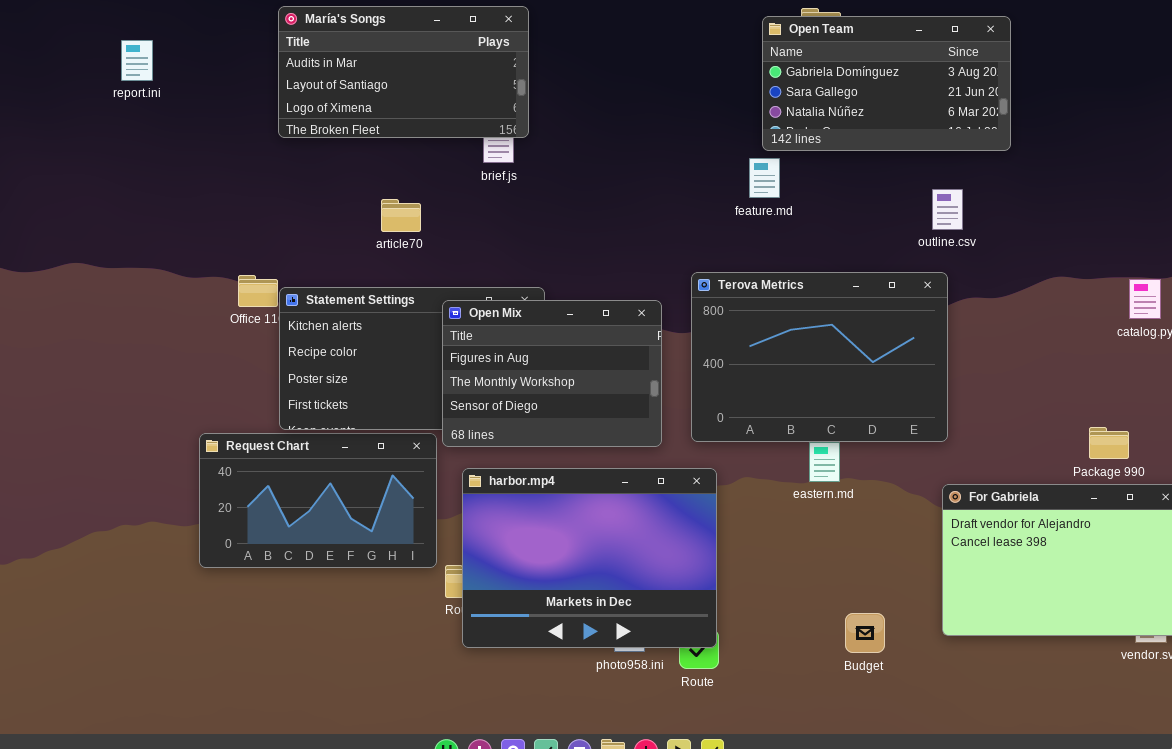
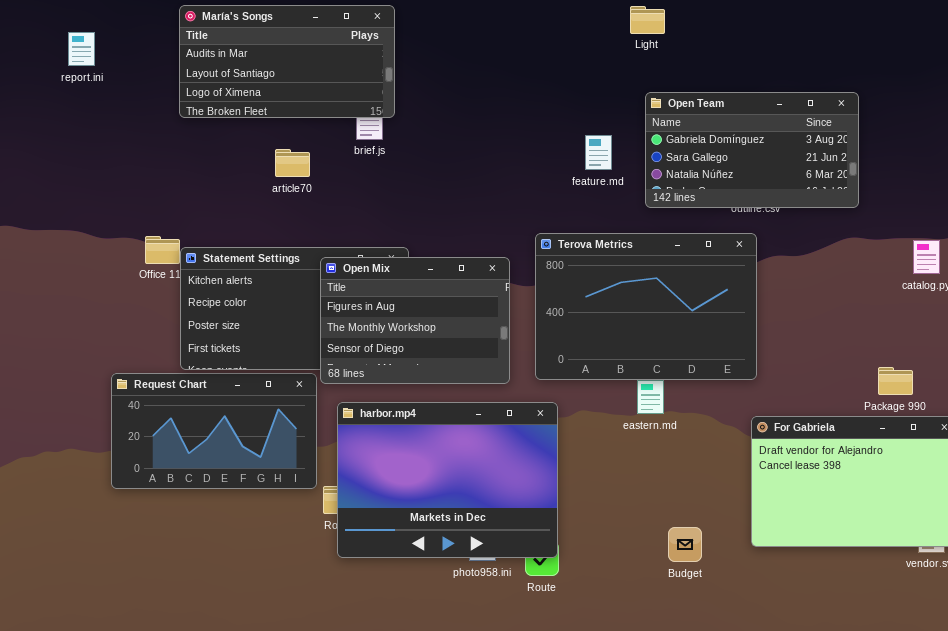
Open Team: [762,16,1011,151] -> [645,92,859,208], moved
report.ini: [121,40,153,81] -> [68,32,95,66], moved
article70: [381,199,421,232] -> [275,149,310,177], moved

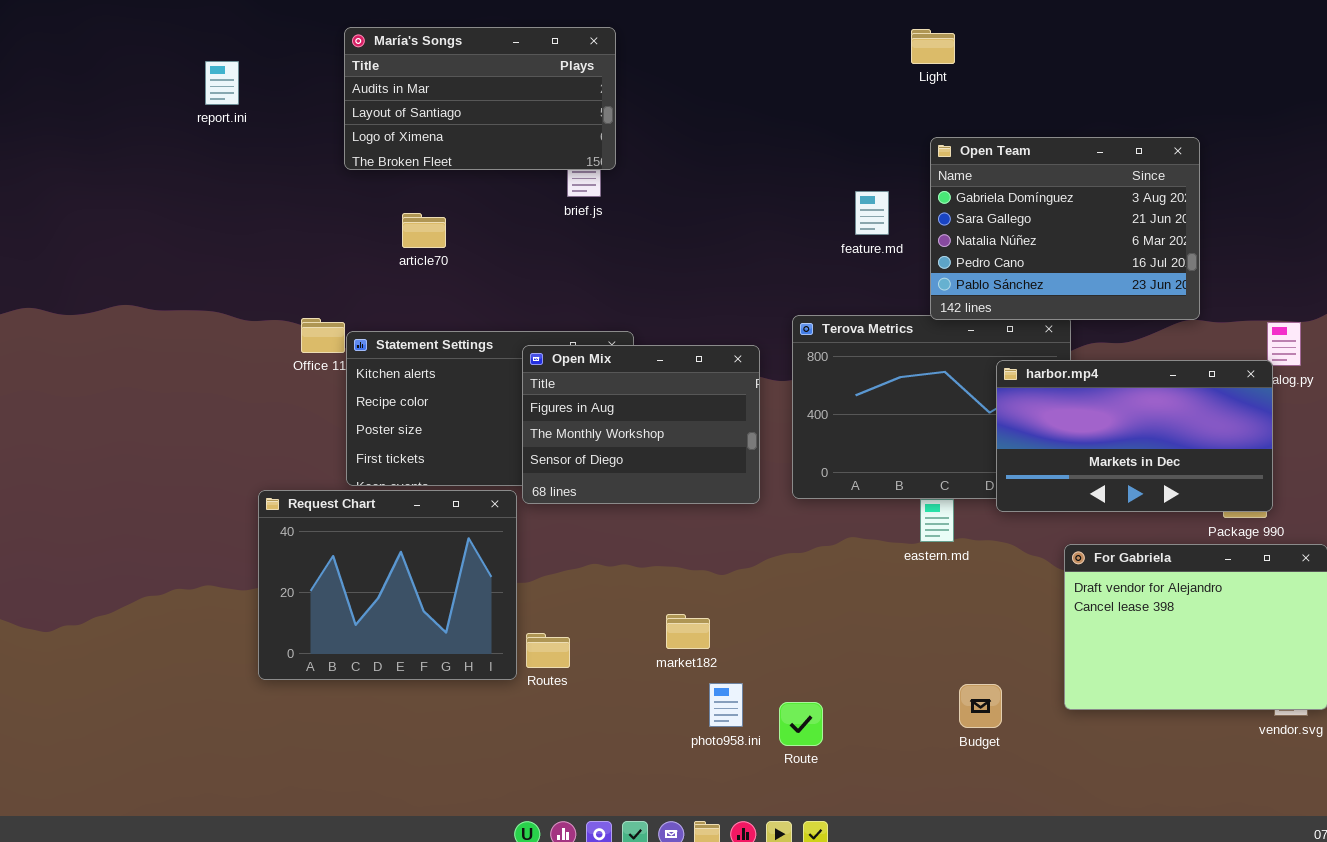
Open Team: [645,92,859,208] -> [930,137,1200,320], resized
article70: [275,149,310,177] -> [402,213,446,248], moved
Request Chart: [111,373,317,489] -> [258,490,517,680], resized
harbor.mp4: [337,402,558,558] -> [996,360,1273,512], moved, resized

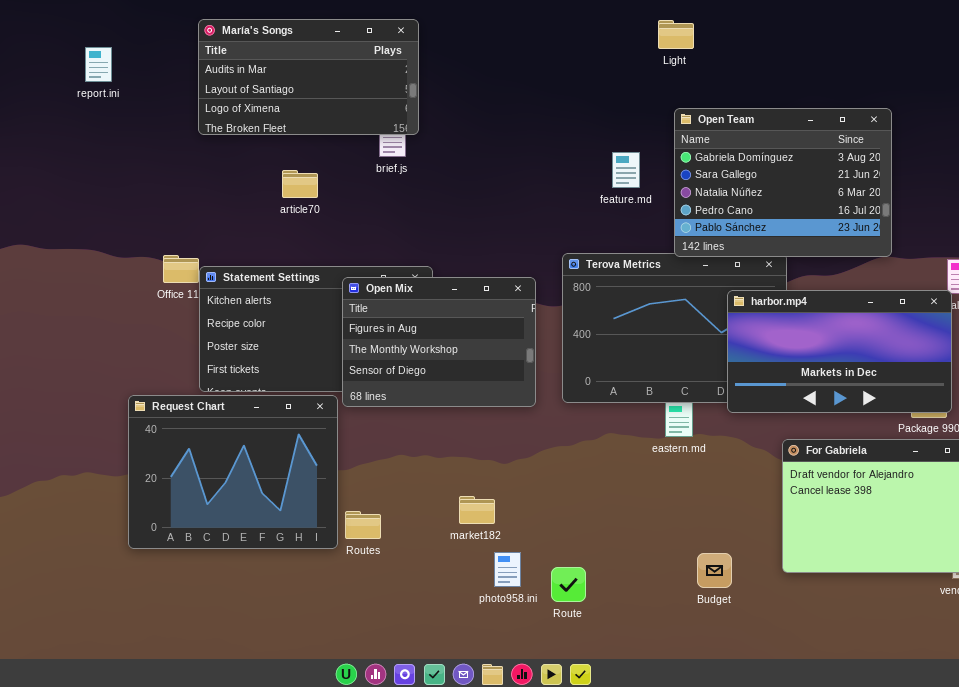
article70: [402,213,446,248] -> [282,170,318,198], moved

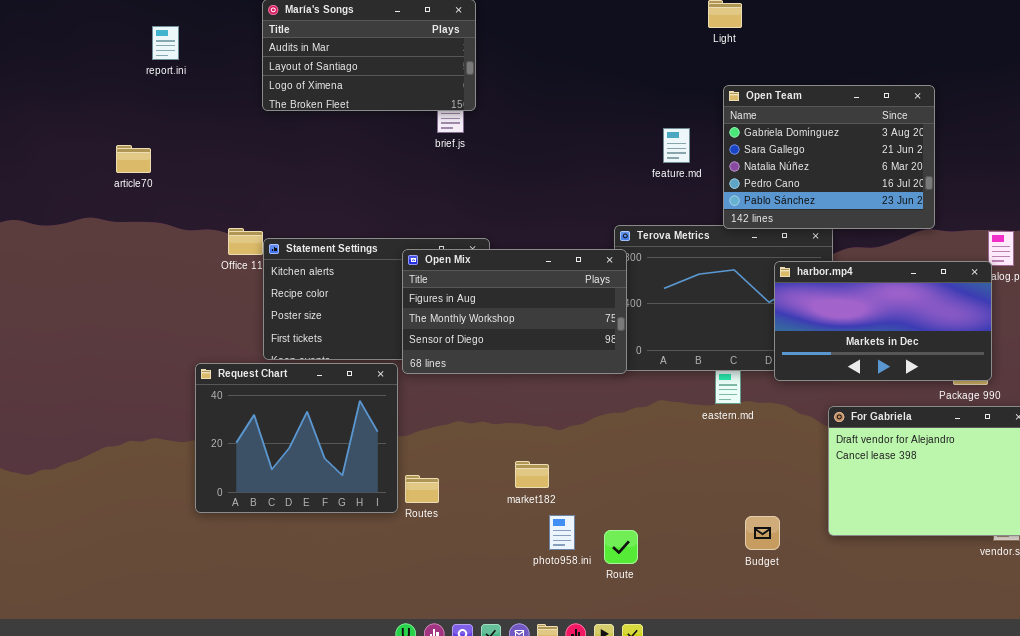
article70: [282,170,318,198] -> [116,145,151,173], moved
Open Mix: [342,277,536,407] -> [402,249,627,374], resized

